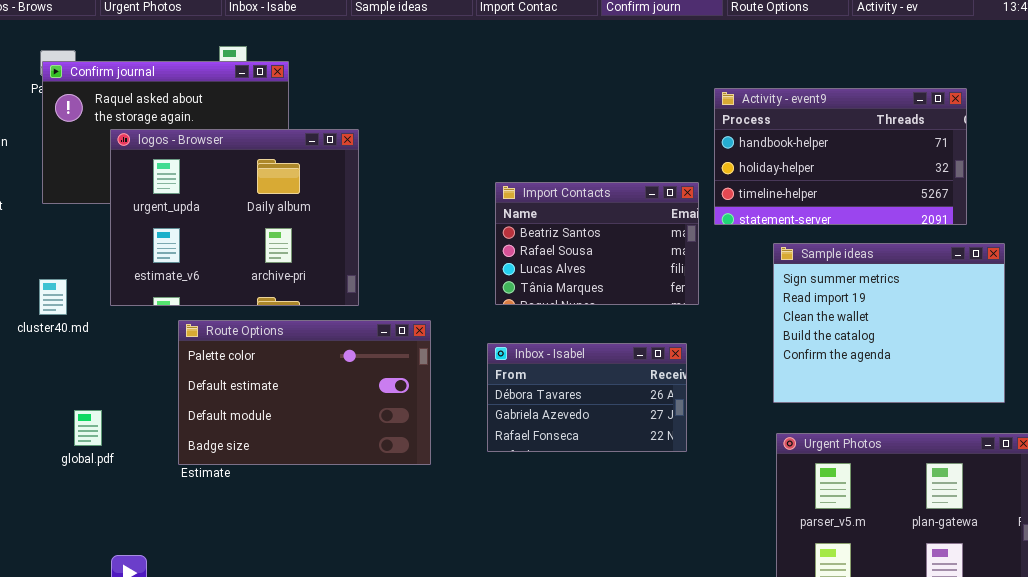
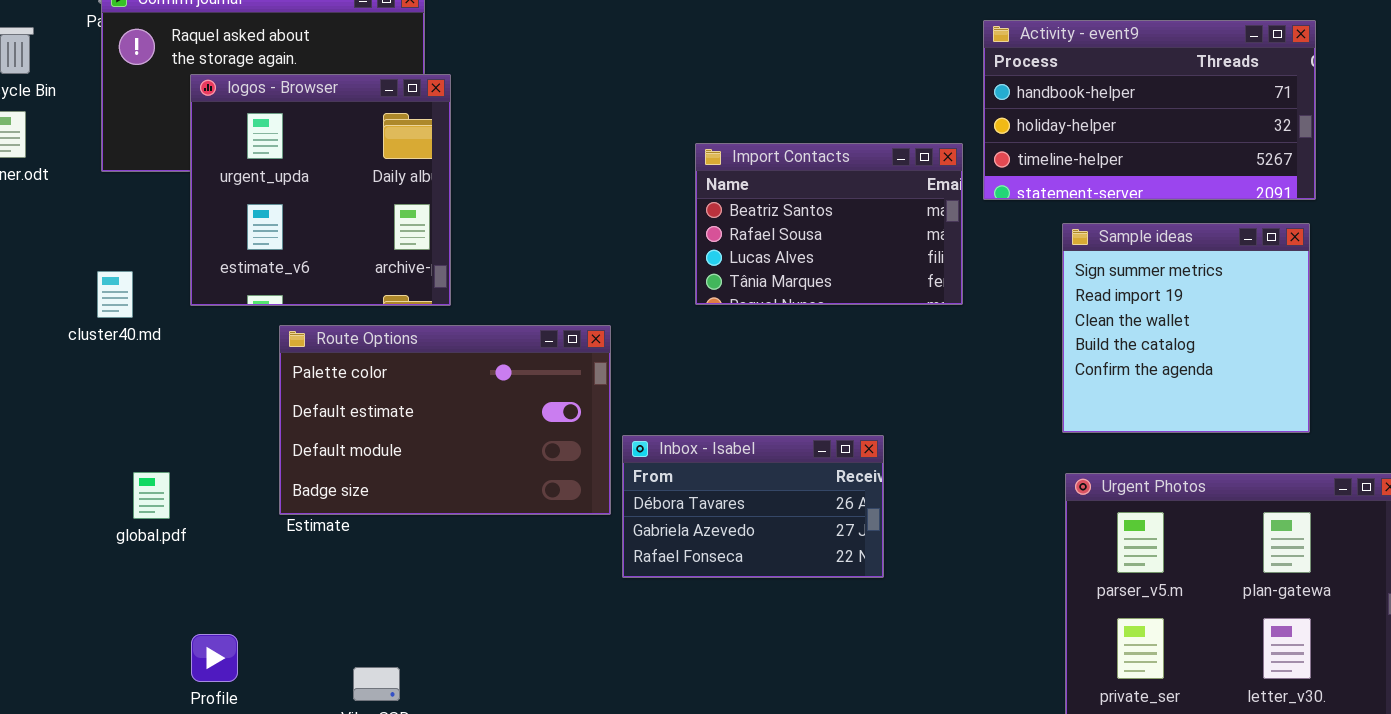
logos - Browser: [110,129,359,306] -> [190,74,451,306], resized
Sample ideas: [773,243,1005,403] -> [1062,223,1310,433], resized
Inbox - Isabel: [487,343,687,452] -> [622,435,884,578], moved
global.pdf: [74,410,102,446] -> [133,472,170,519], moved

